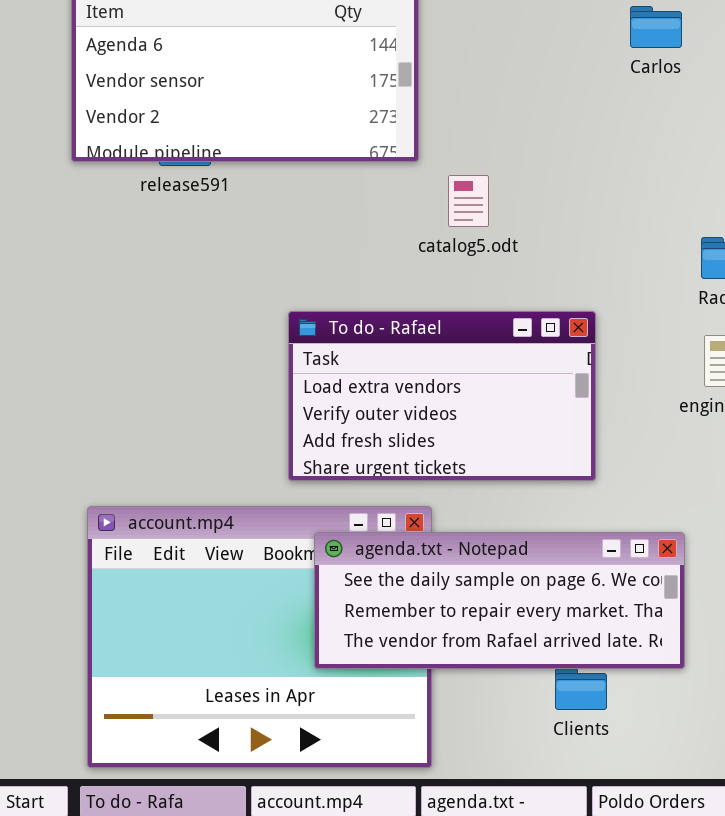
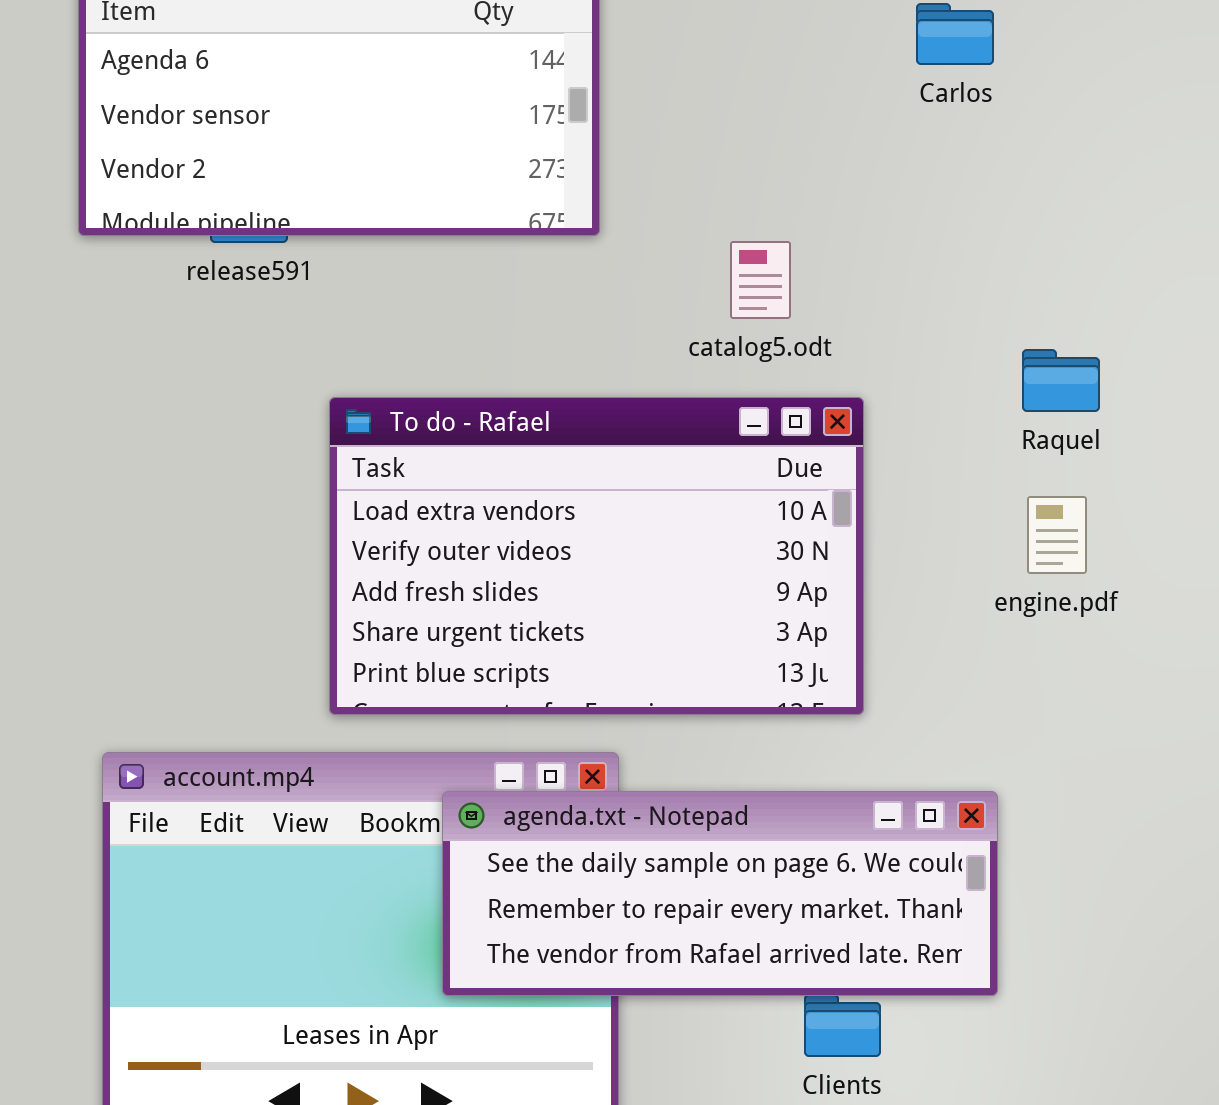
catalog5.odt: [448,175,489,227] -> [730,241,791,319], moved
To do - Rafael: [288,311,596,481] -> [329,397,864,715], resized

